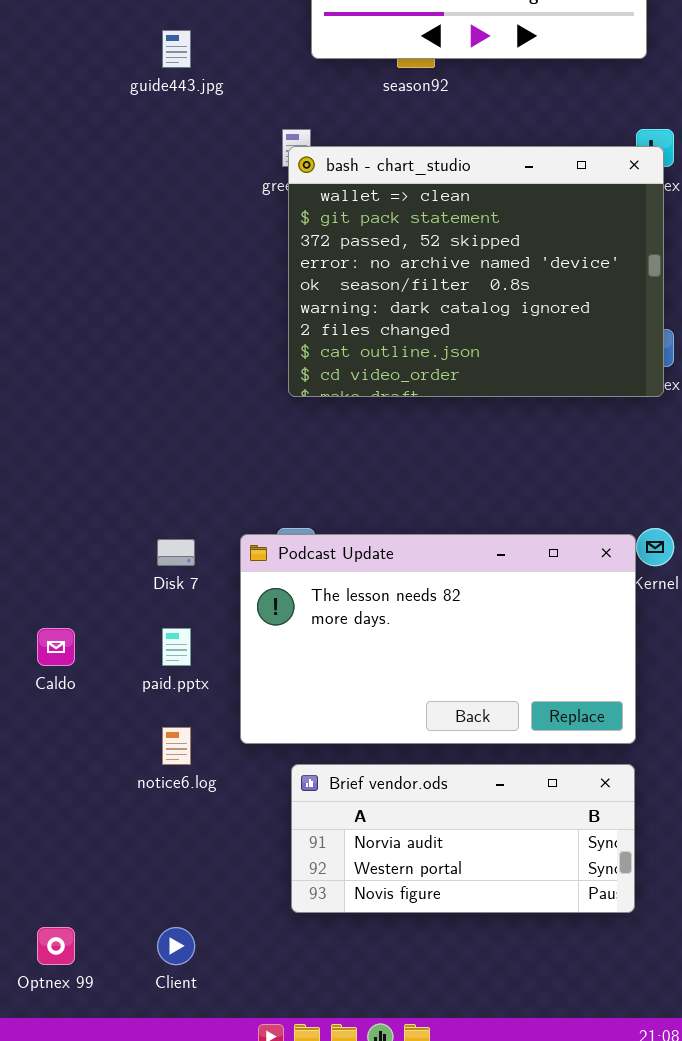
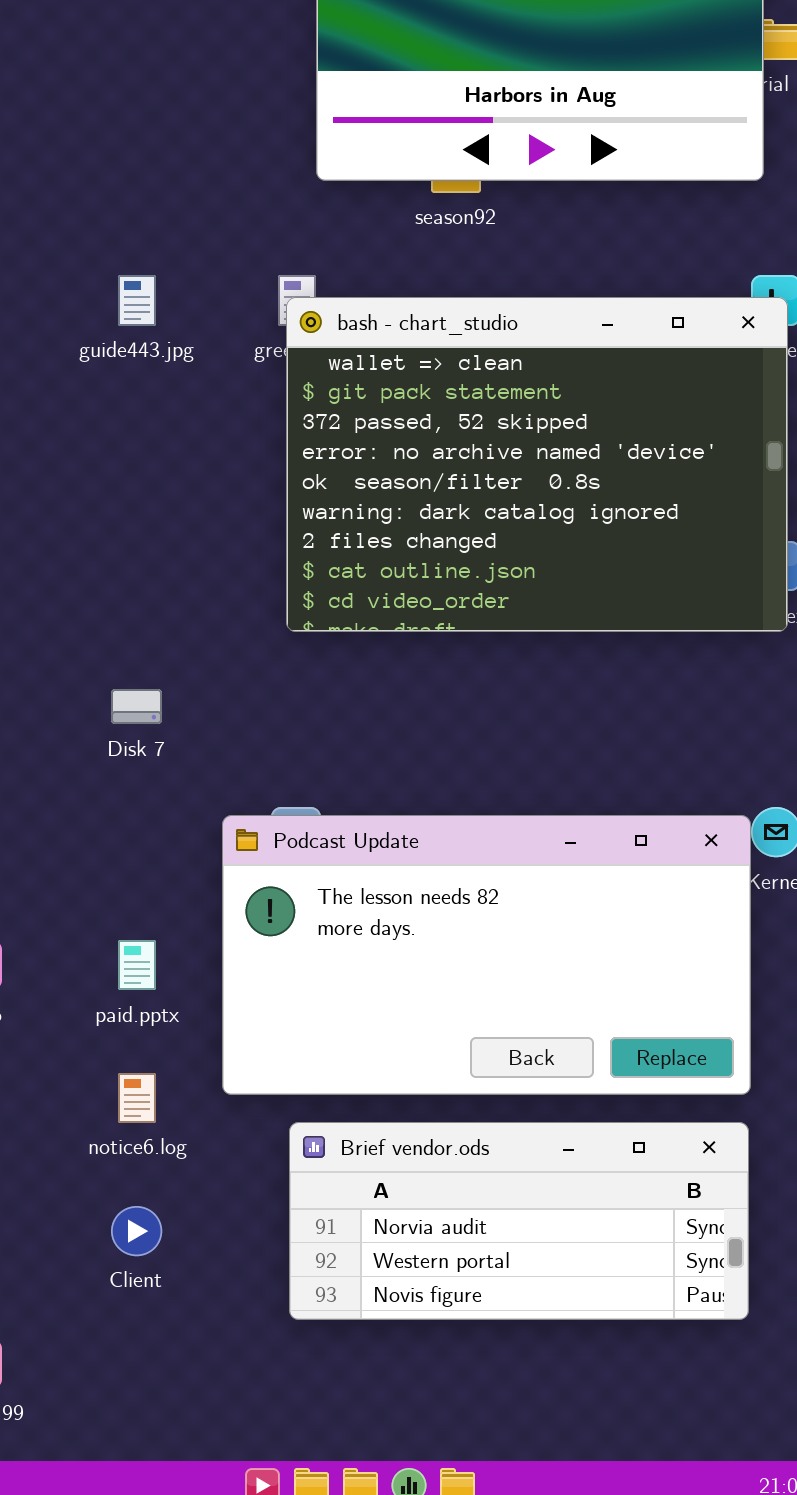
guide443.jpg: [162,30,191,68] -> [118,275,156,326], moved
Disk 7: [157,539,195,566] -> [111,689,162,724], moved
Client: [157,927,195,965] -> [111,1206,162,1256], moved

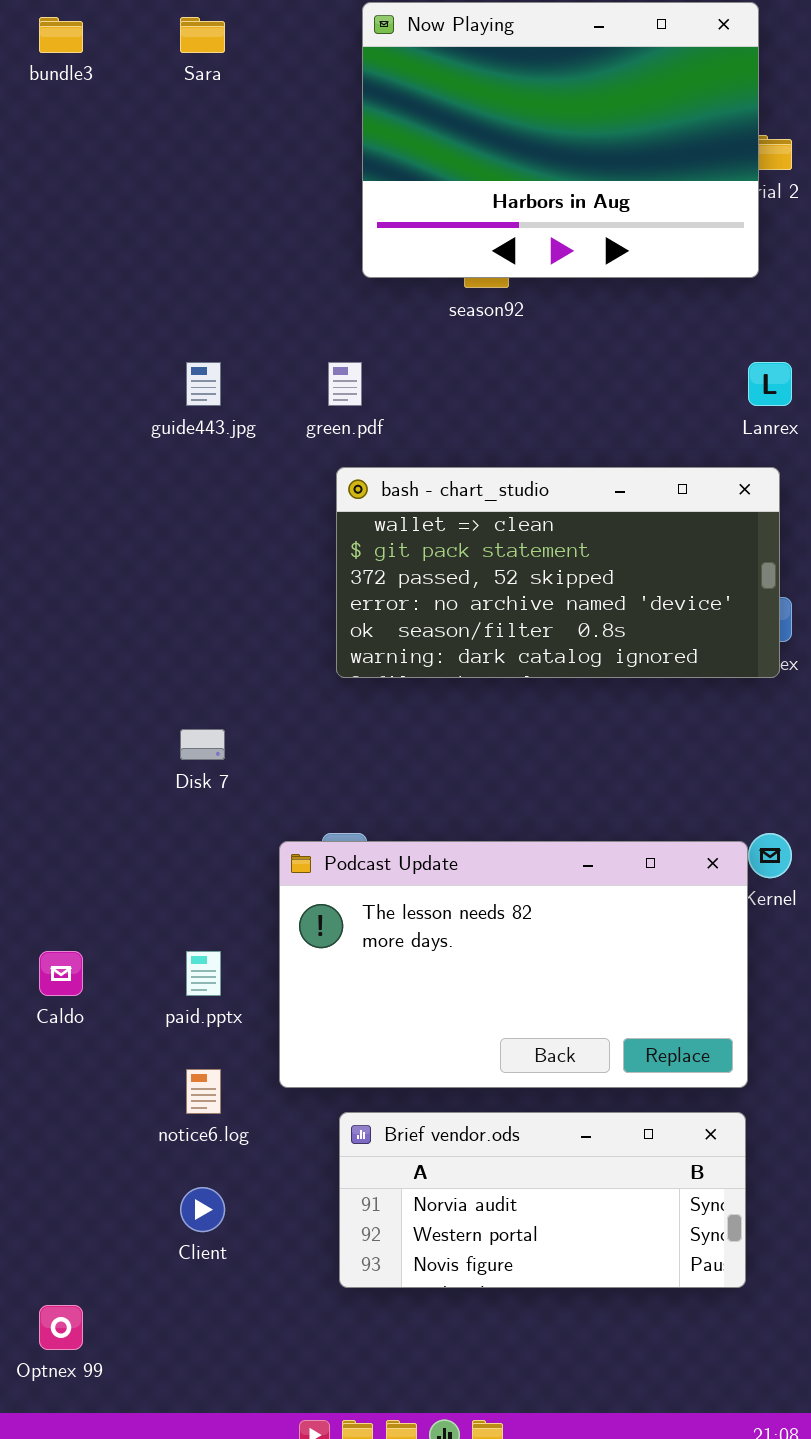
bash - chart_studio: [286,297,788,632] -> [336,467,780,678], resized

